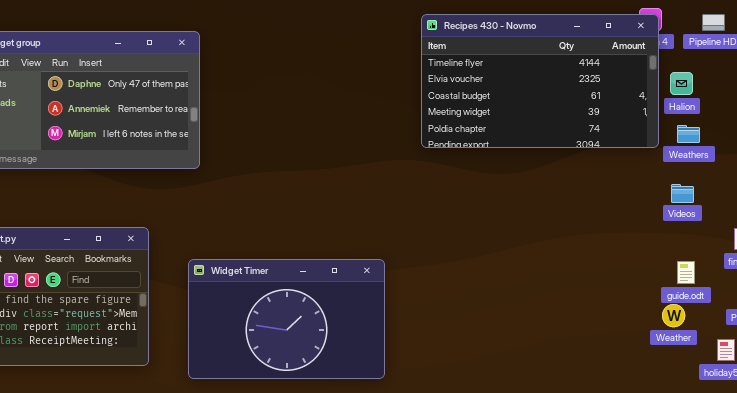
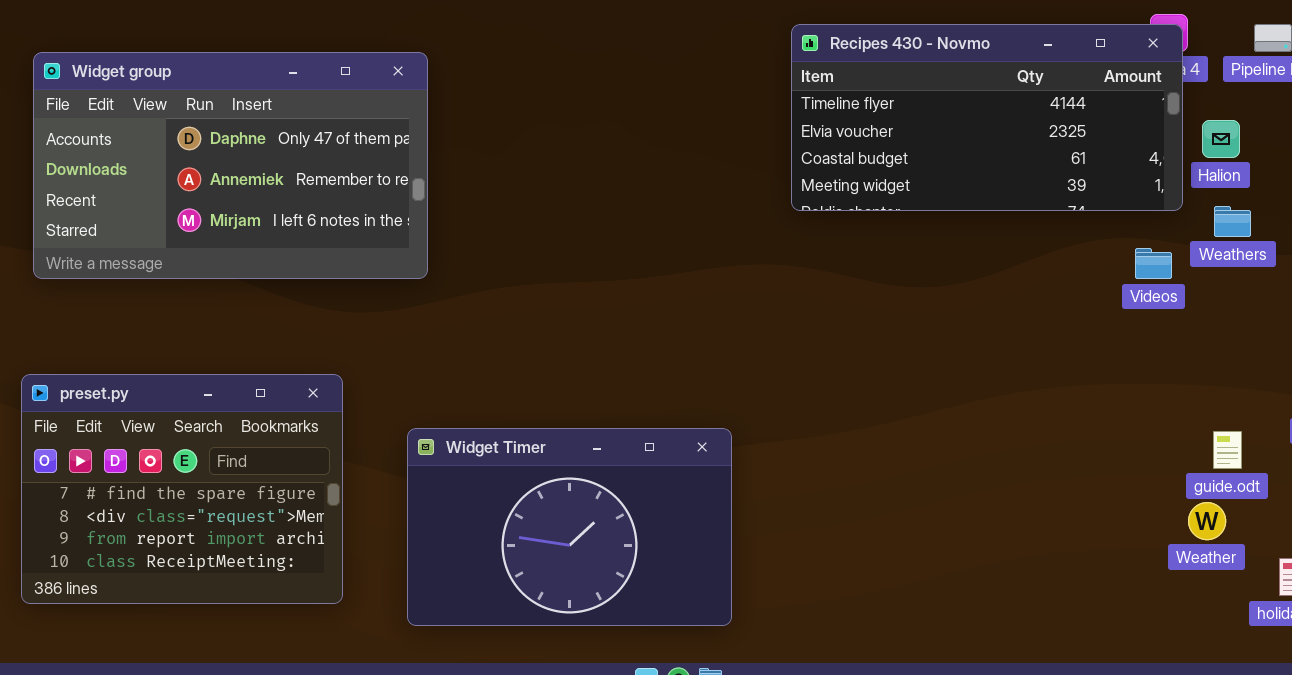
Recipes 430 - Novmo: [421,14,659,148] -> [791,24,1183,211], resized
Videos: [671,184,694,203] -> [1135,248,1172,279], moved

